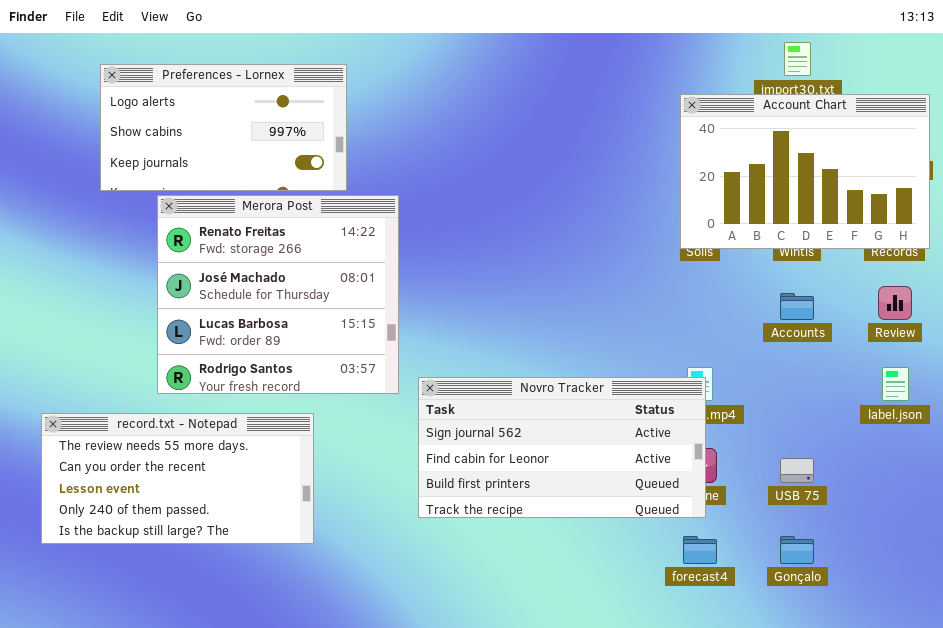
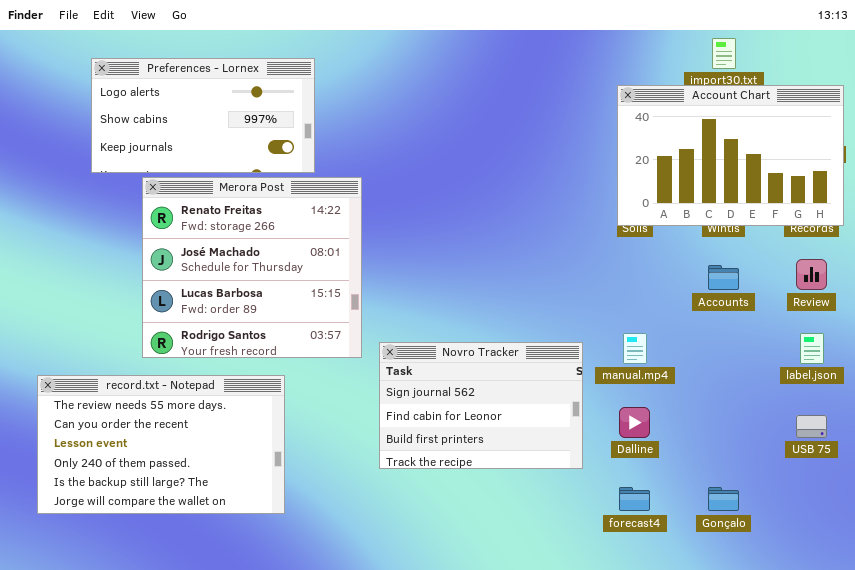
Novro Tracker: [418,377,706,518] -> [379,342,583,469], resized
record.txt - Notepad: [41,413,314,544] -> [37,375,285,514], resized
USB 75: [780,458,814,483] -> [796,415,827,438], moved

